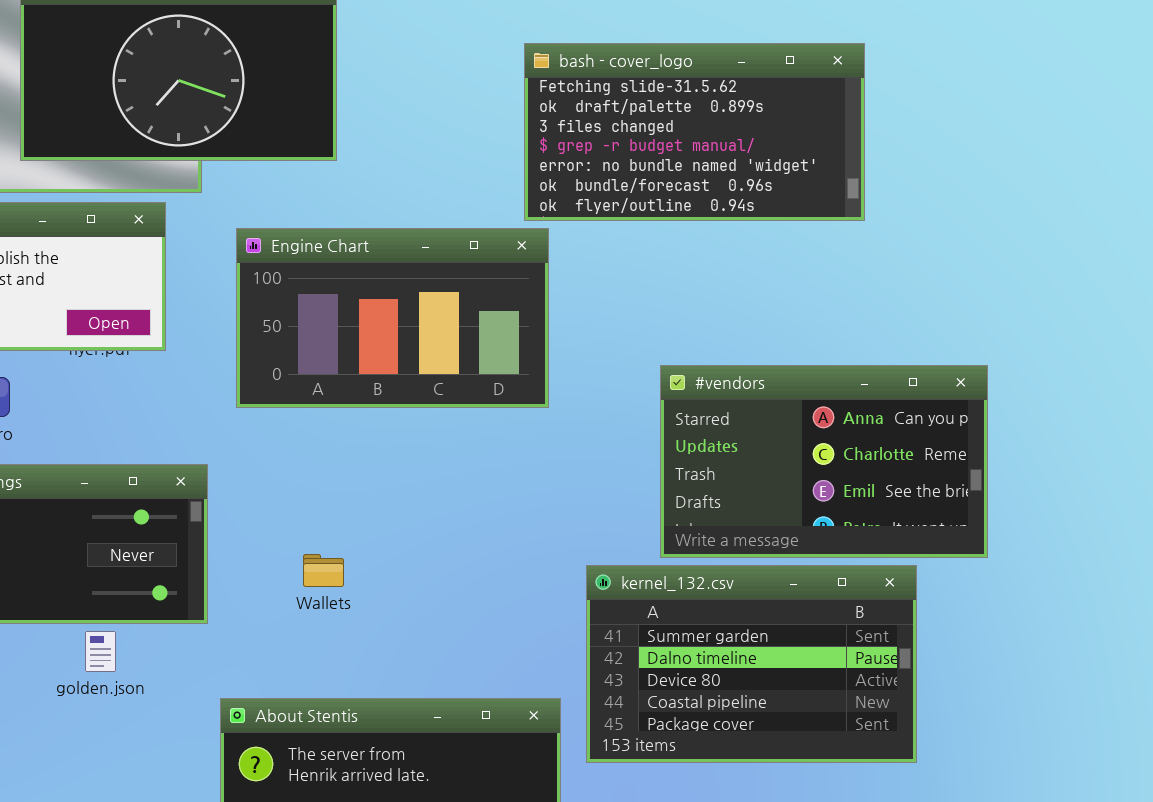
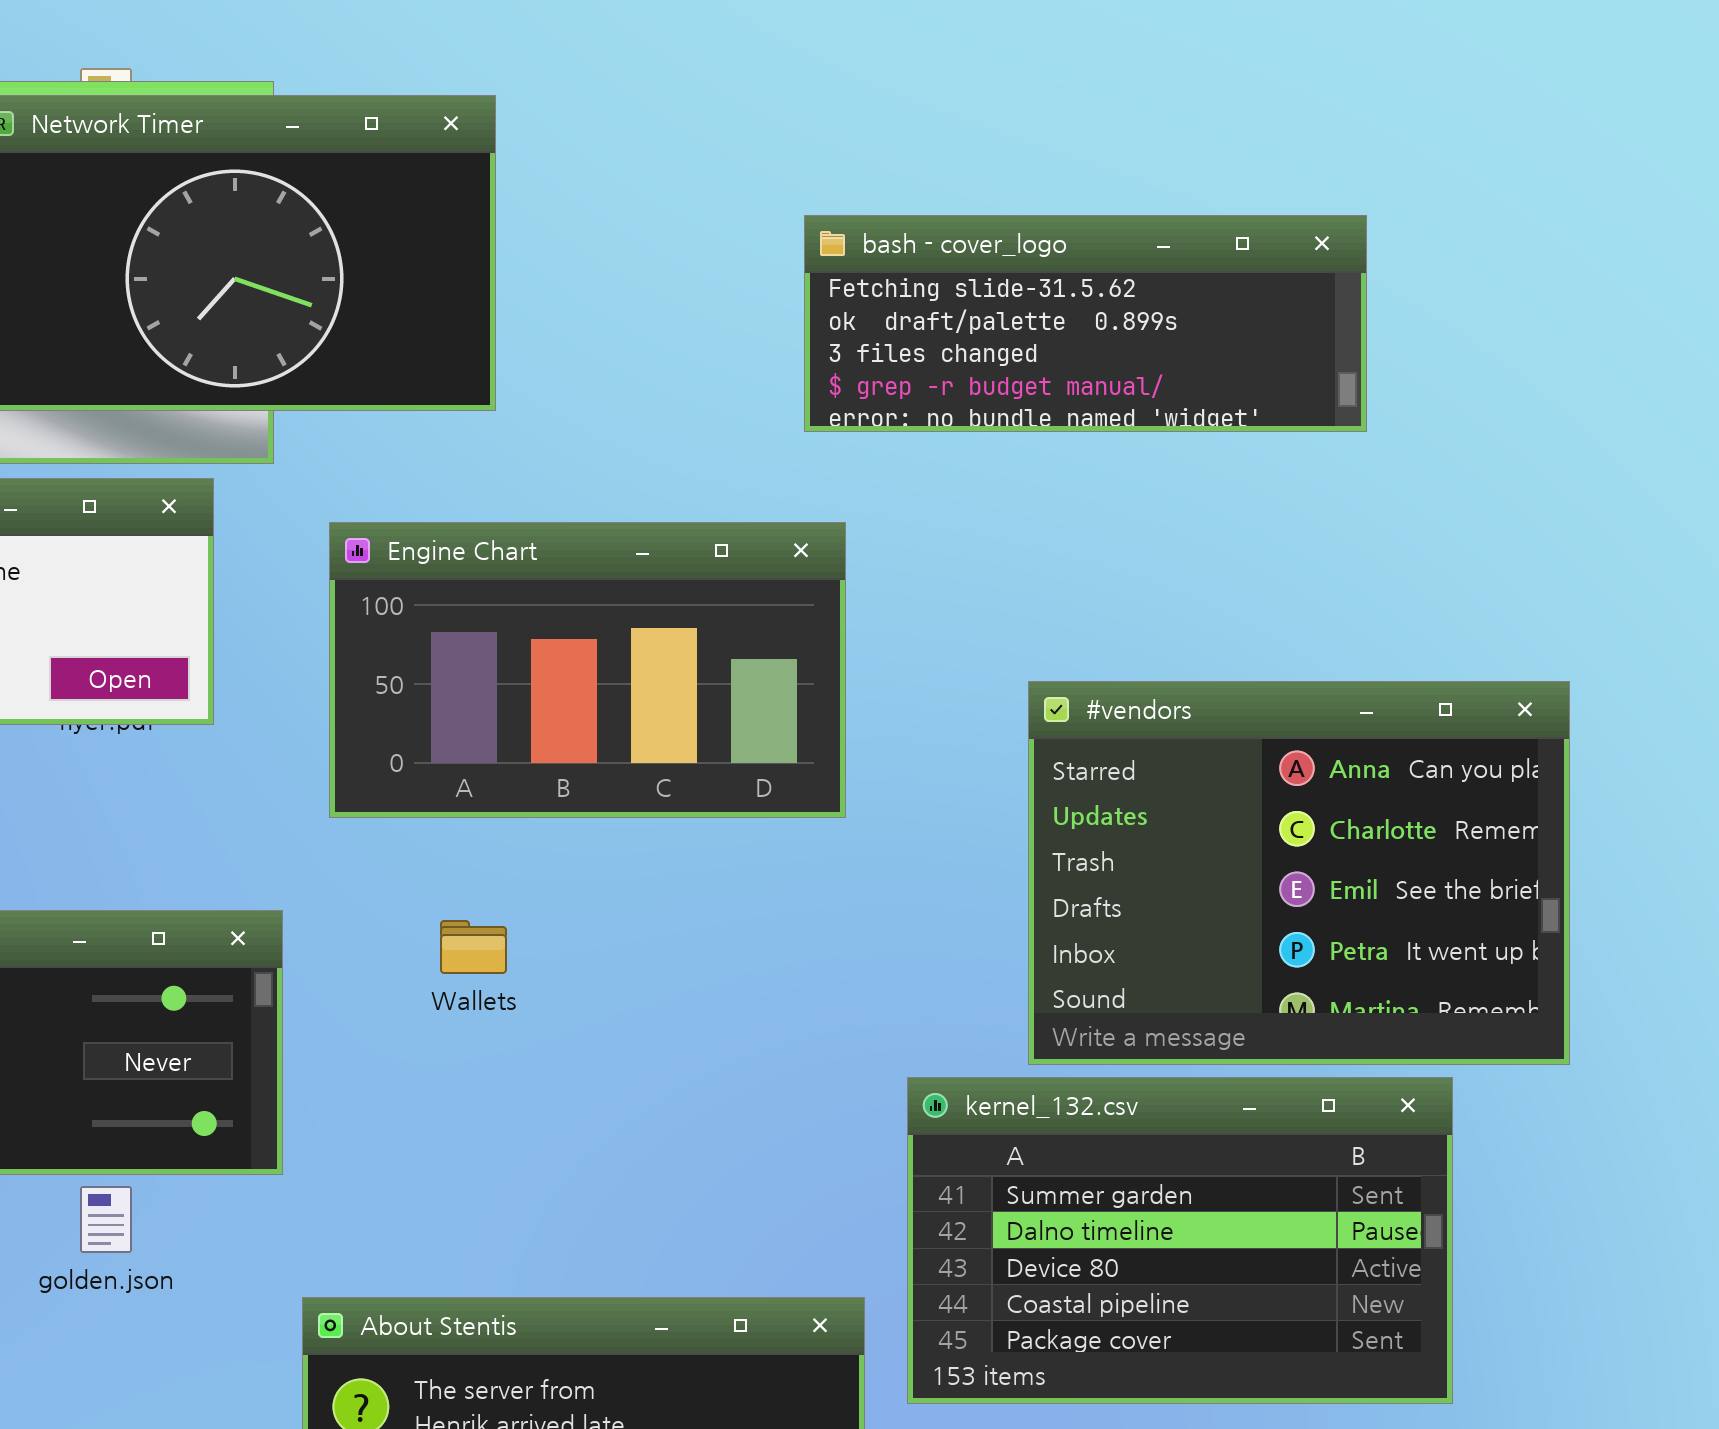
bash - cover_logo: [524,43,865,221] -> [804,215,1367,432], resized
#vendors: [660,365,988,558] -> [1028,681,1570,1065], resized
Wallets: [303,554,344,587] -> [440,920,507,974], moved

